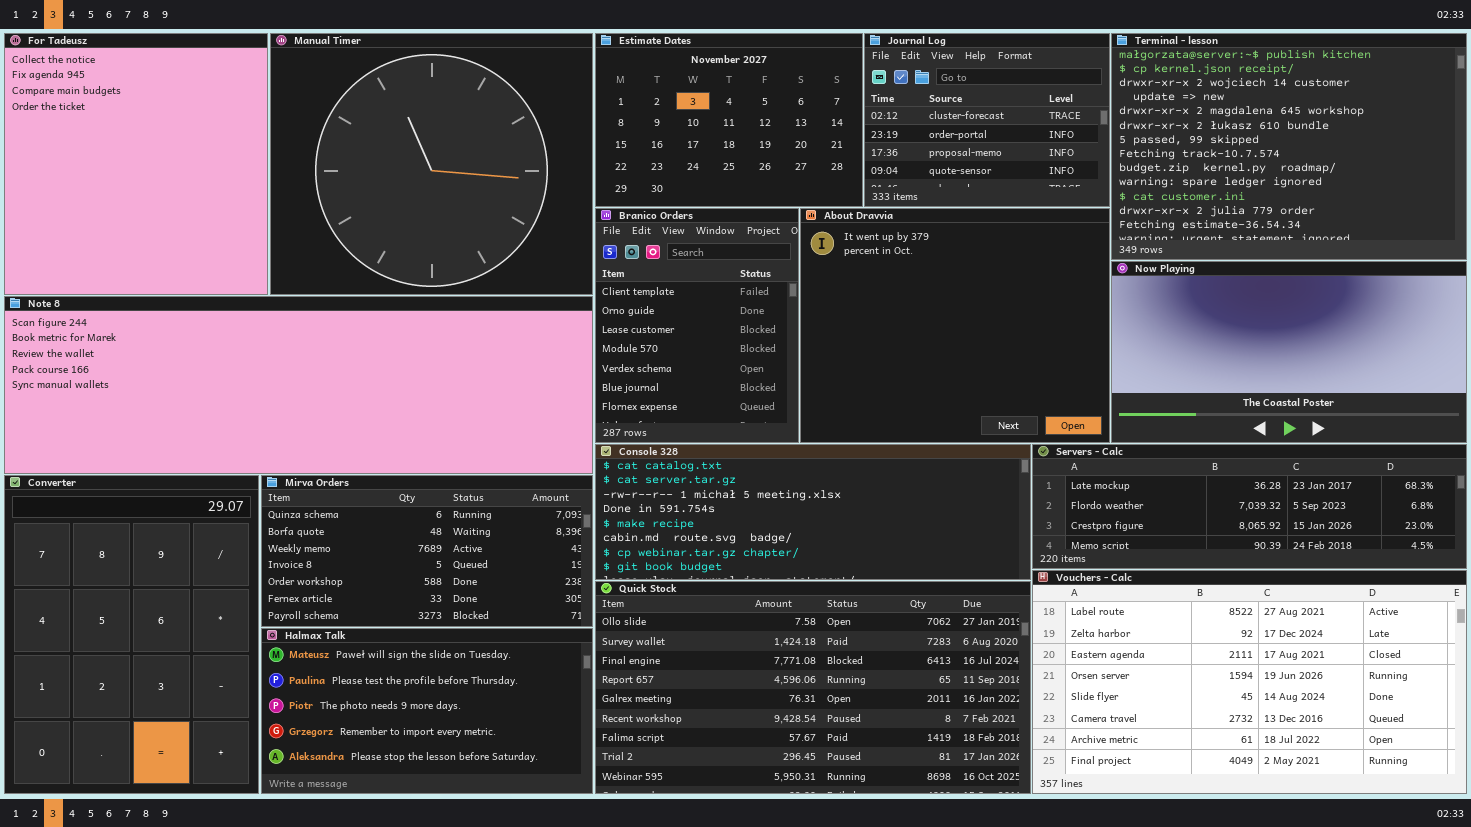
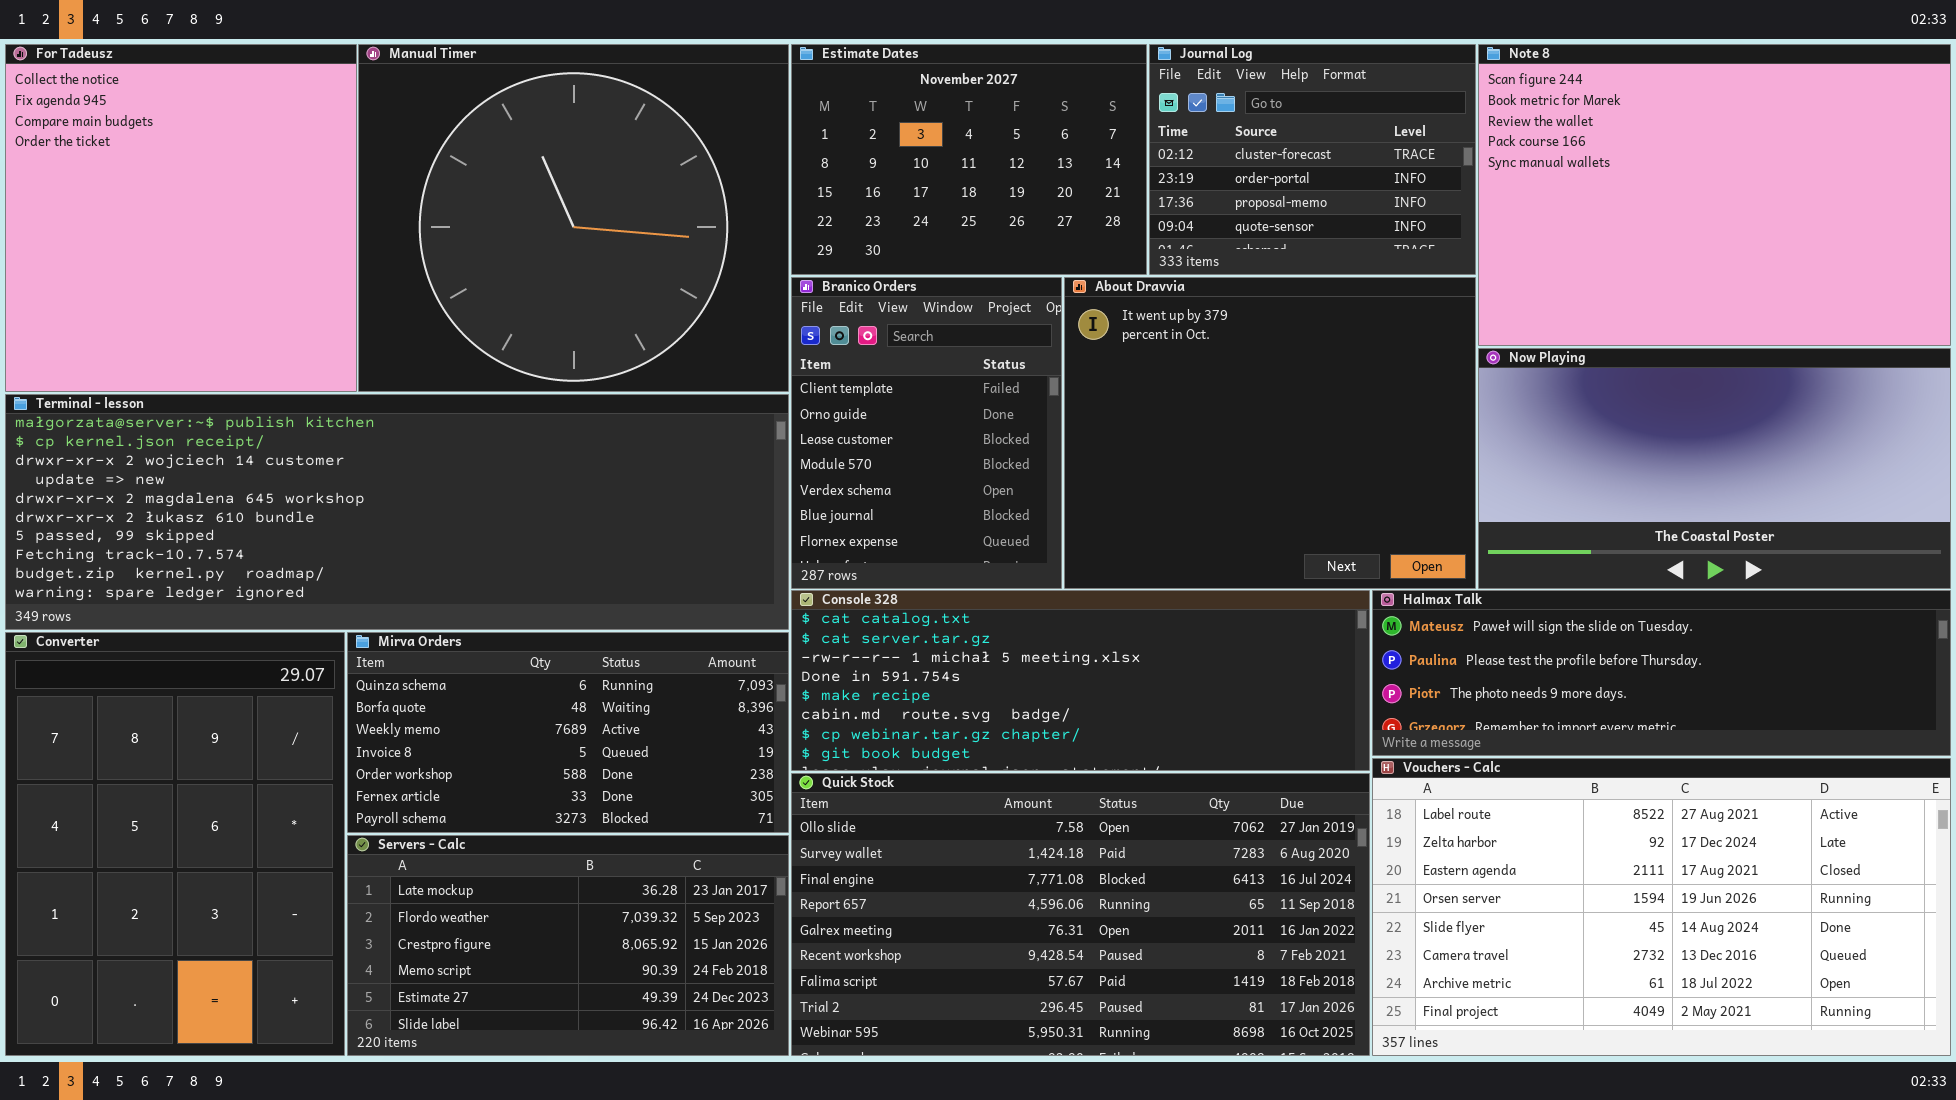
Terminal - lesson: [1111,33,1467,260] -> [5,394,789,630], moved, resized
Note 8: [4,296,593,474] -> [1478,44,1951,346], moved, resized
Servers - Calc: [1032,444,1467,569] -> [347,835,789,1056], moved, resized
Halmax Talk: [261,628,593,794] -> [1372,590,1951,756], moved, resized

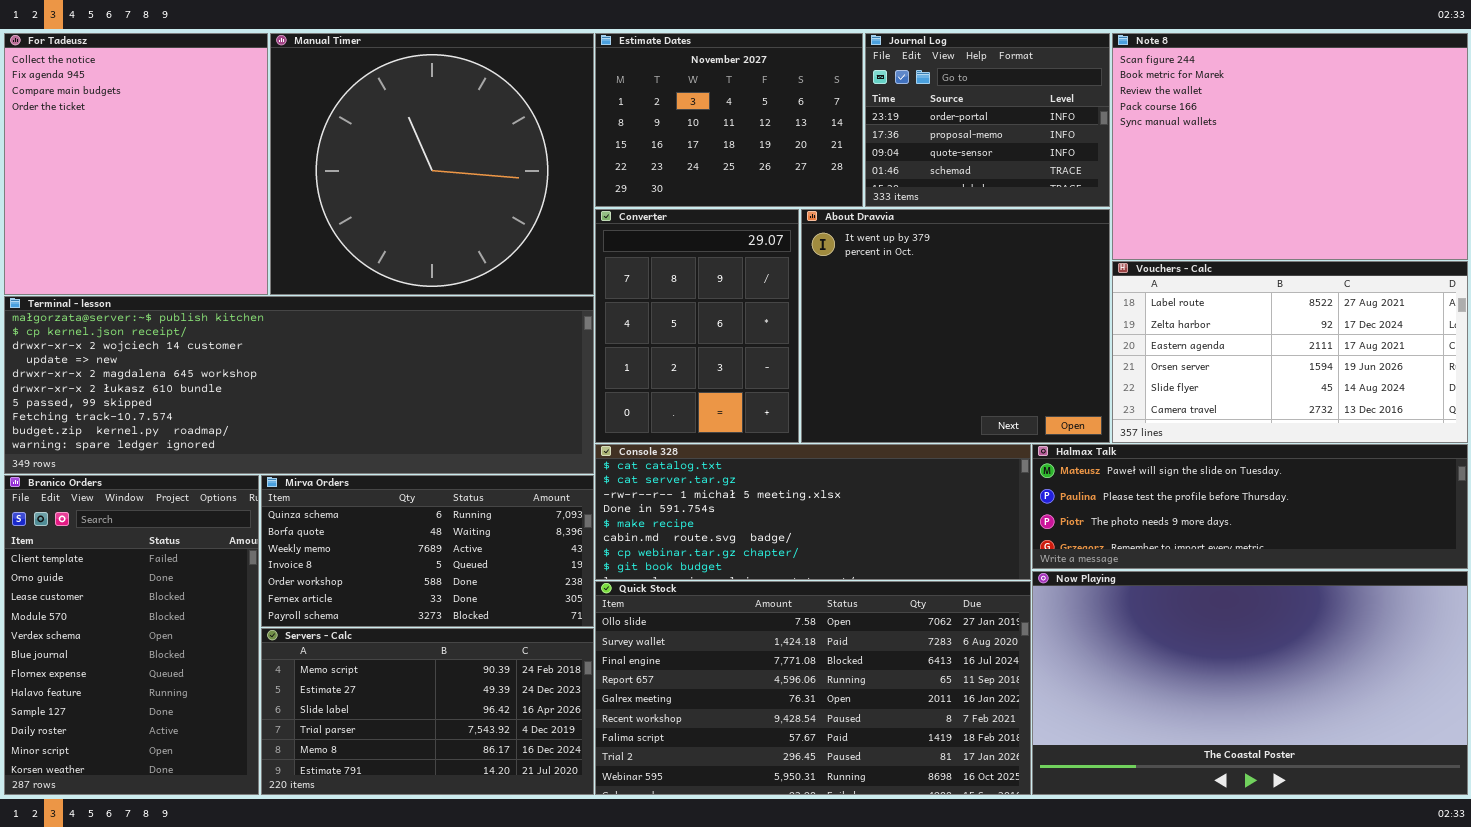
Journal Log: [1149,44,1476,275] -> [865,33,1110,207], scrolled down 1 row
Branico Orders: [791,277,1062,589] -> [4,475,259,795], moved, resized
Now Playing: [1478,348,1951,589] -> [1032,571,1468,795], moved, resized
Converter: [5,632,345,1056] -> [595,209,799,443], moved, resized
Vouchers - Calc: [1372,758,1951,1056] -> [1112,261,1468,443], moved, resized
Servers - Calc: [347,835,789,1056] -> [261,628,594,795], scrolled down 3 rows

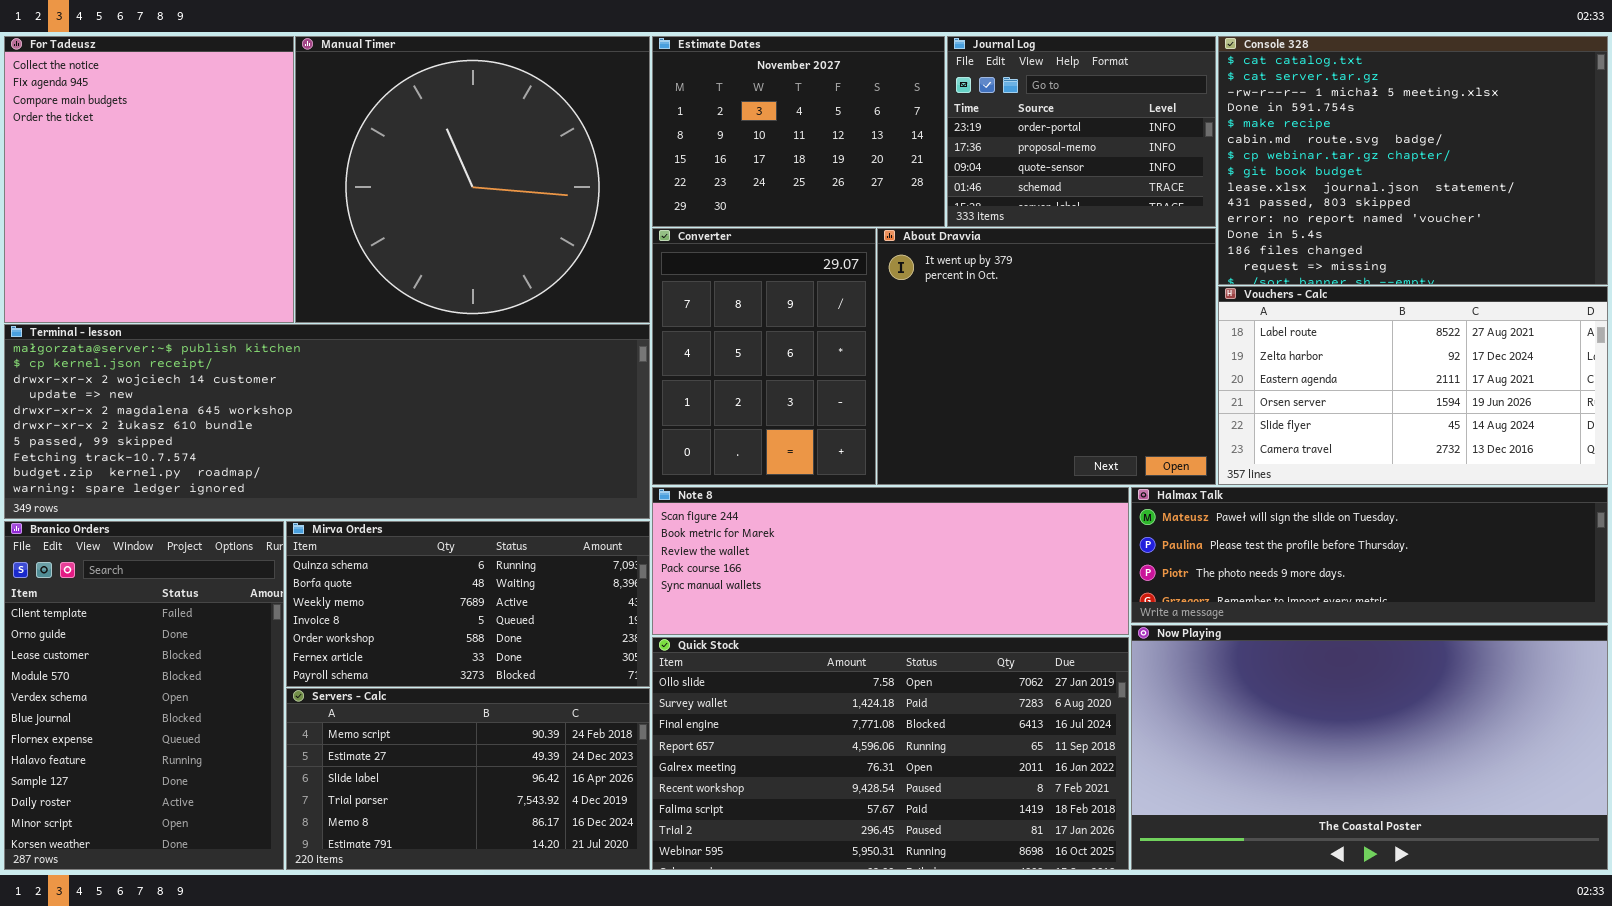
Note 8: [1112,33,1468,260] -> [652,487,1129,635], moved, resized
Console 328: [595,444,1031,580] -> [1218,36,1608,285], moved, resized

